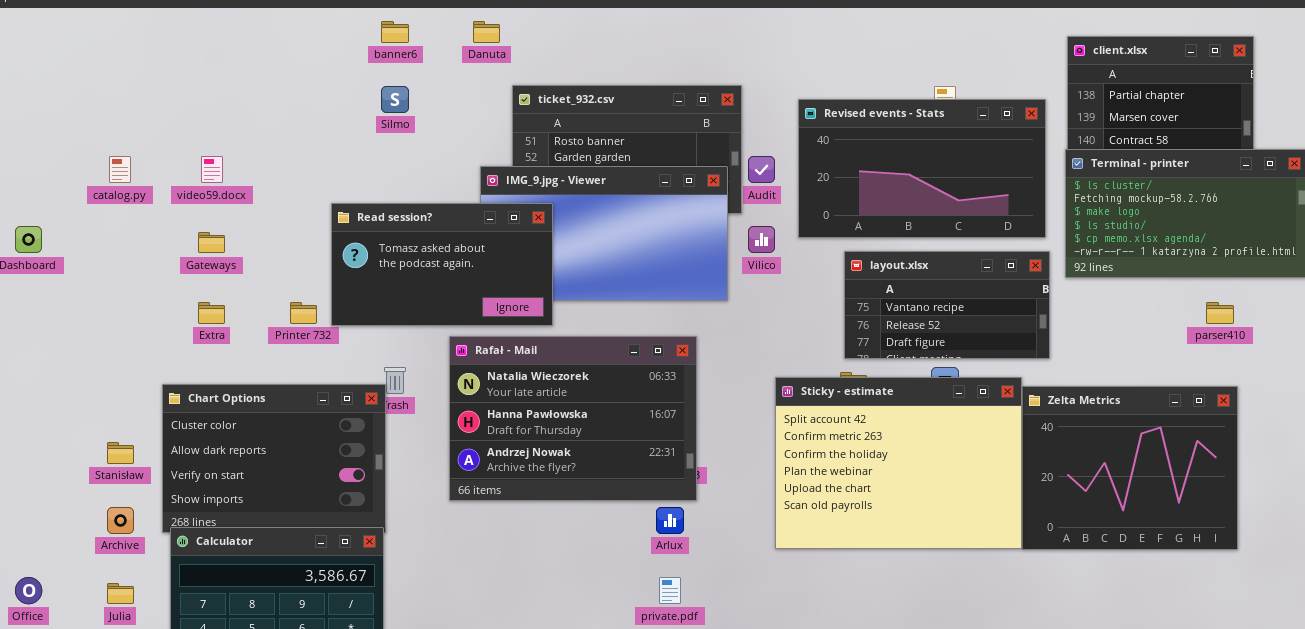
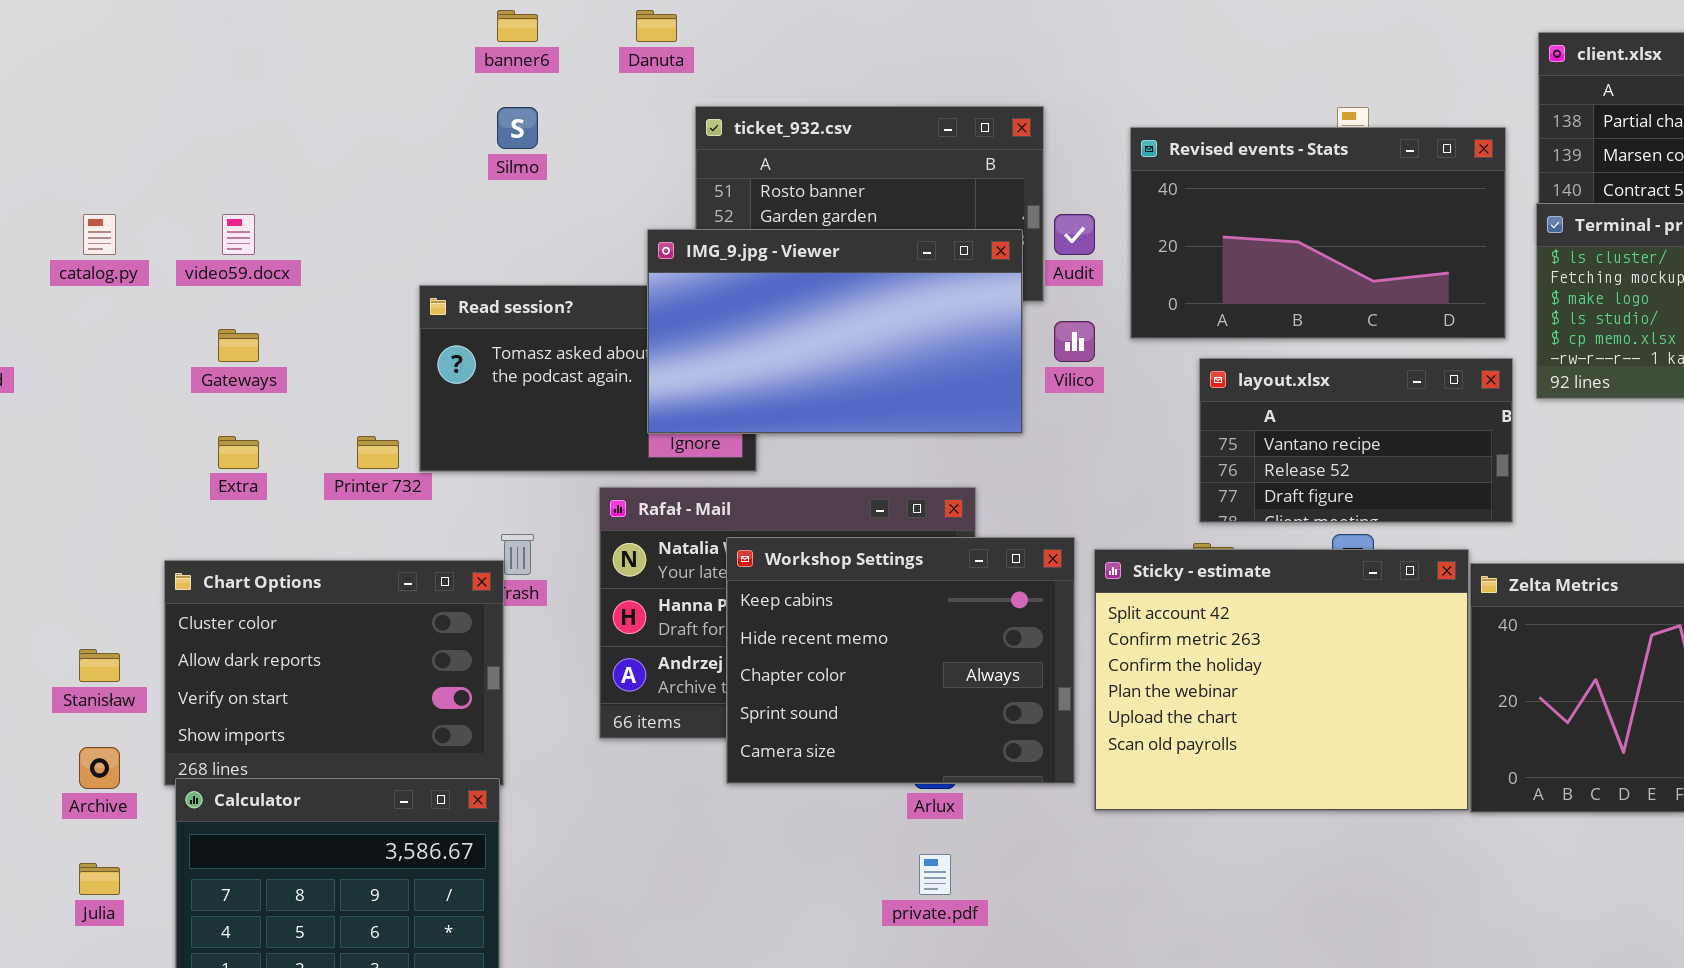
IMG_9.jpg - Viewer: [480,166,728,301] -> [647,229,1023,434], raised
Workshop Settings: none -> [726,537,1075,784], opened

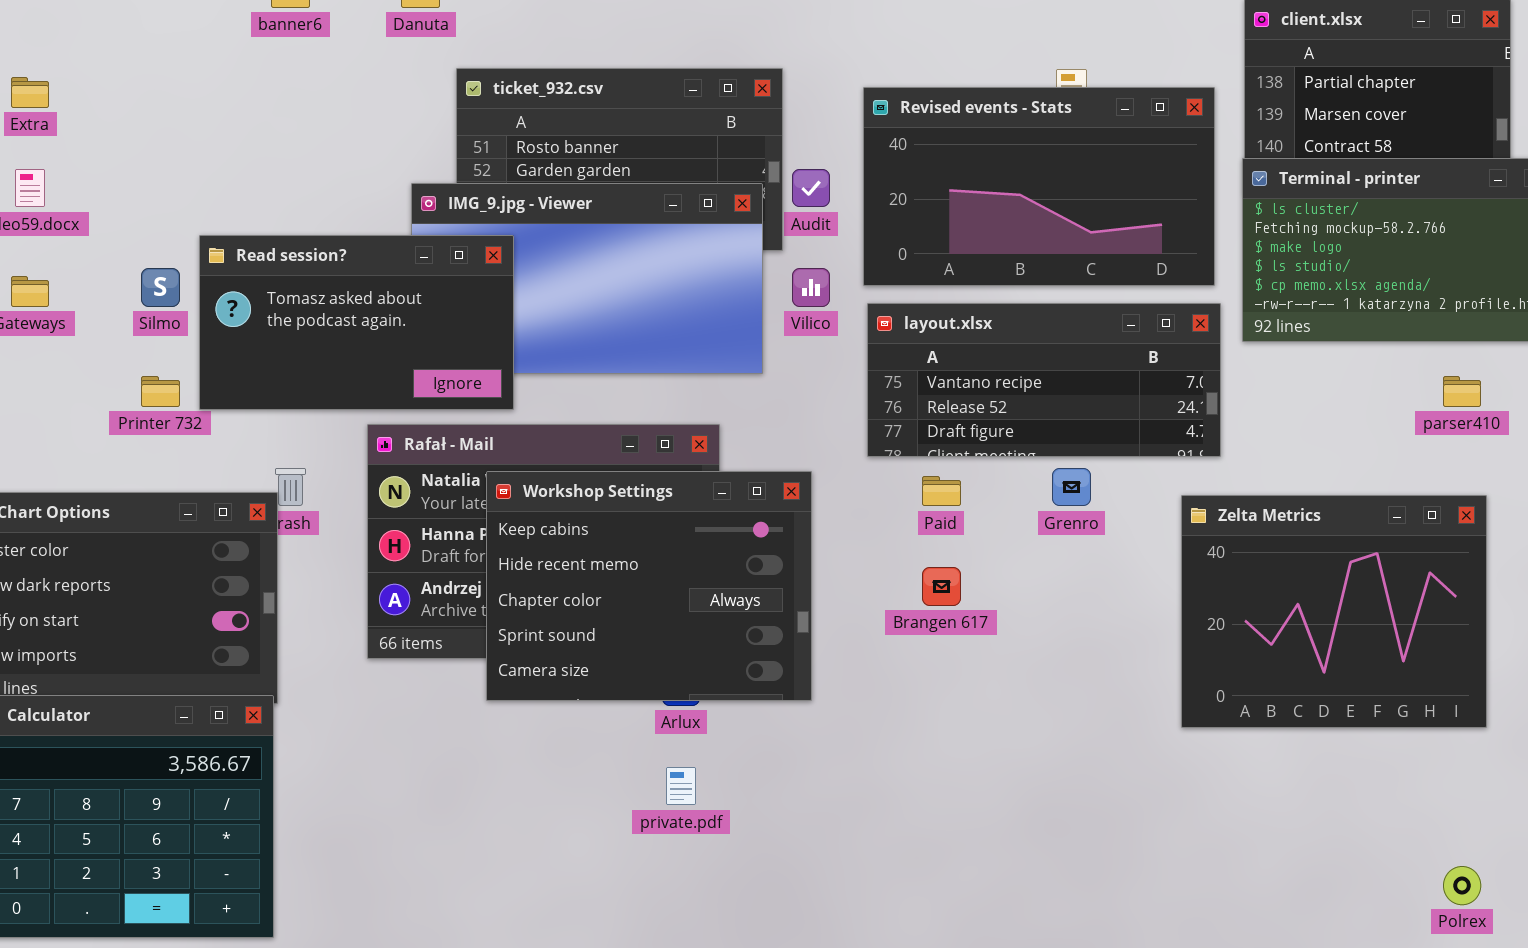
Silmo: [497,107,538,149] -> [141,268,180,307], moved
Read session?: [419,285,757,472] -> [199,235,514,410], raised
layout.xlsx: [1199,358,1513,523] -> [867,303,1221,457], resized
Extra: [218,436,259,469] -> [11,77,49,108], moved
Sticky - estimate: [1094,549,1469,811] -> none, closed

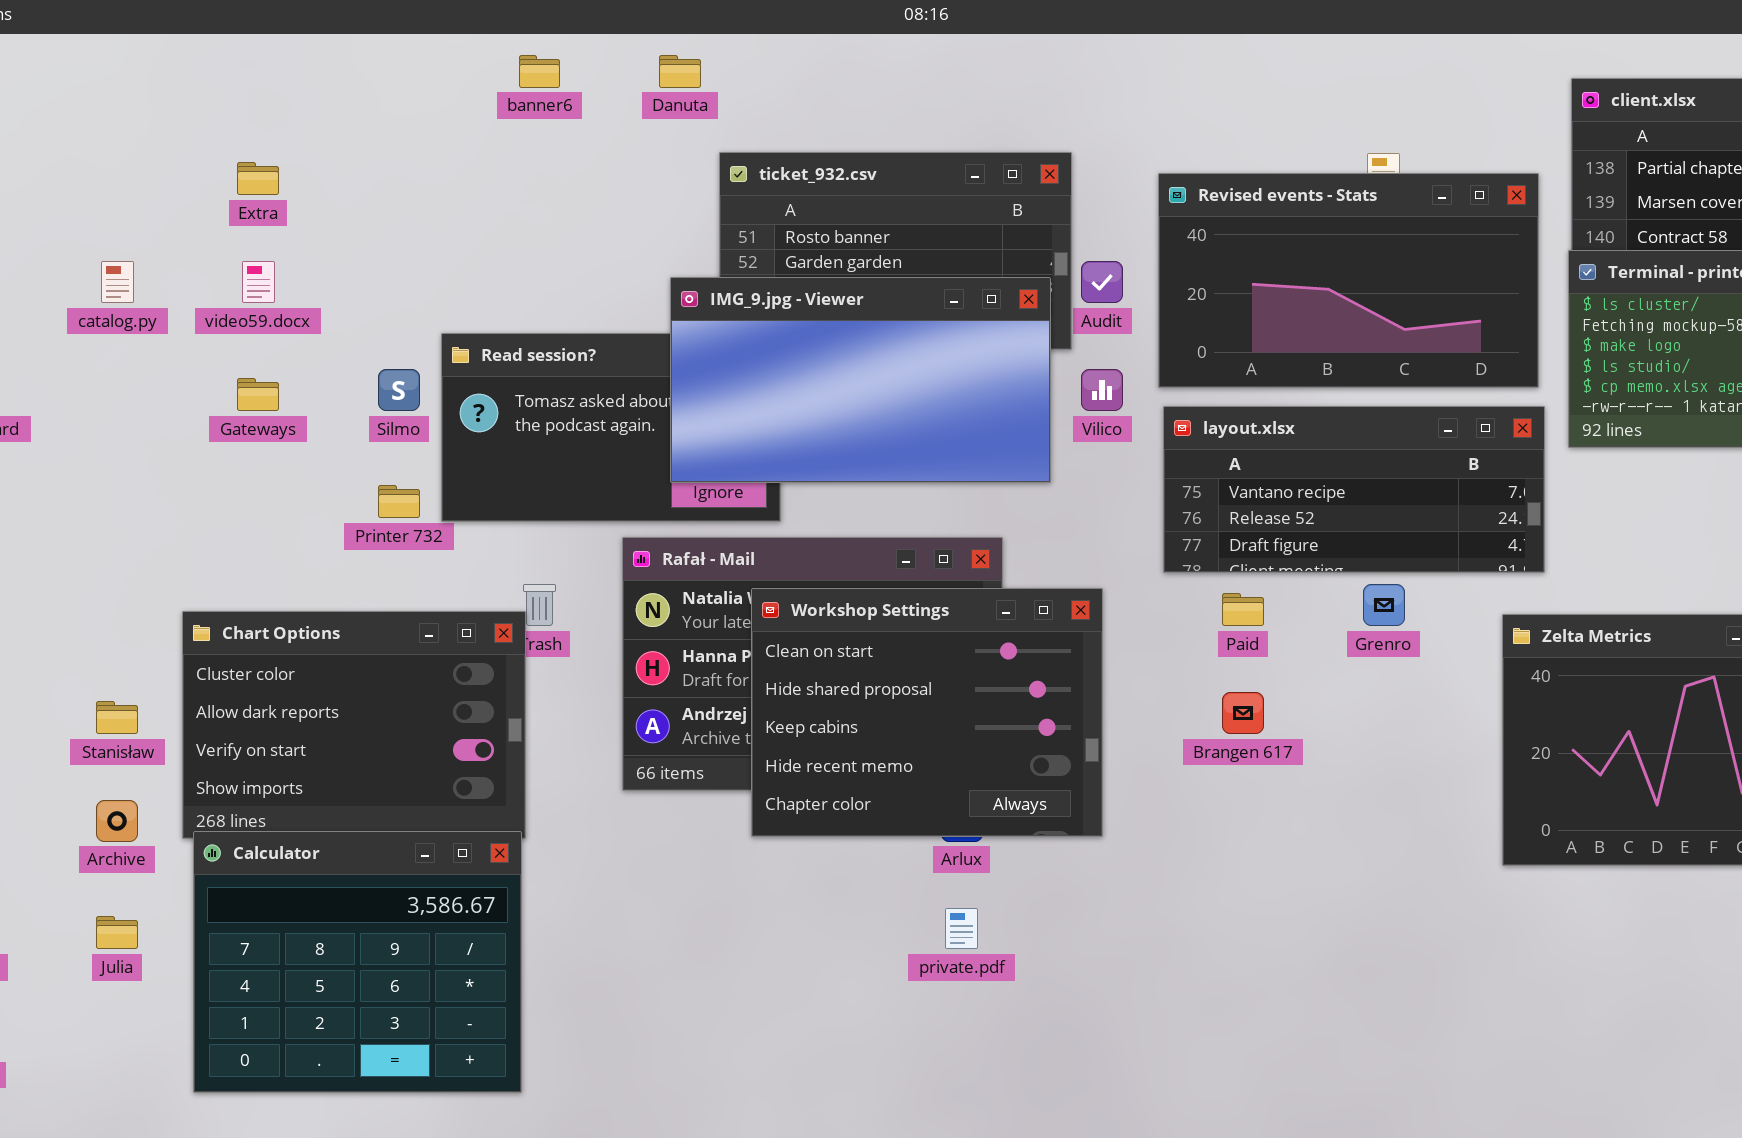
IMG_9.jpg - Viewer: [411,183,763,374] -> [670,277,1051,483], raised
Workshop Settings: [486,471,812,701] -> [751,588,1103,837], scrolled up 2 rows

